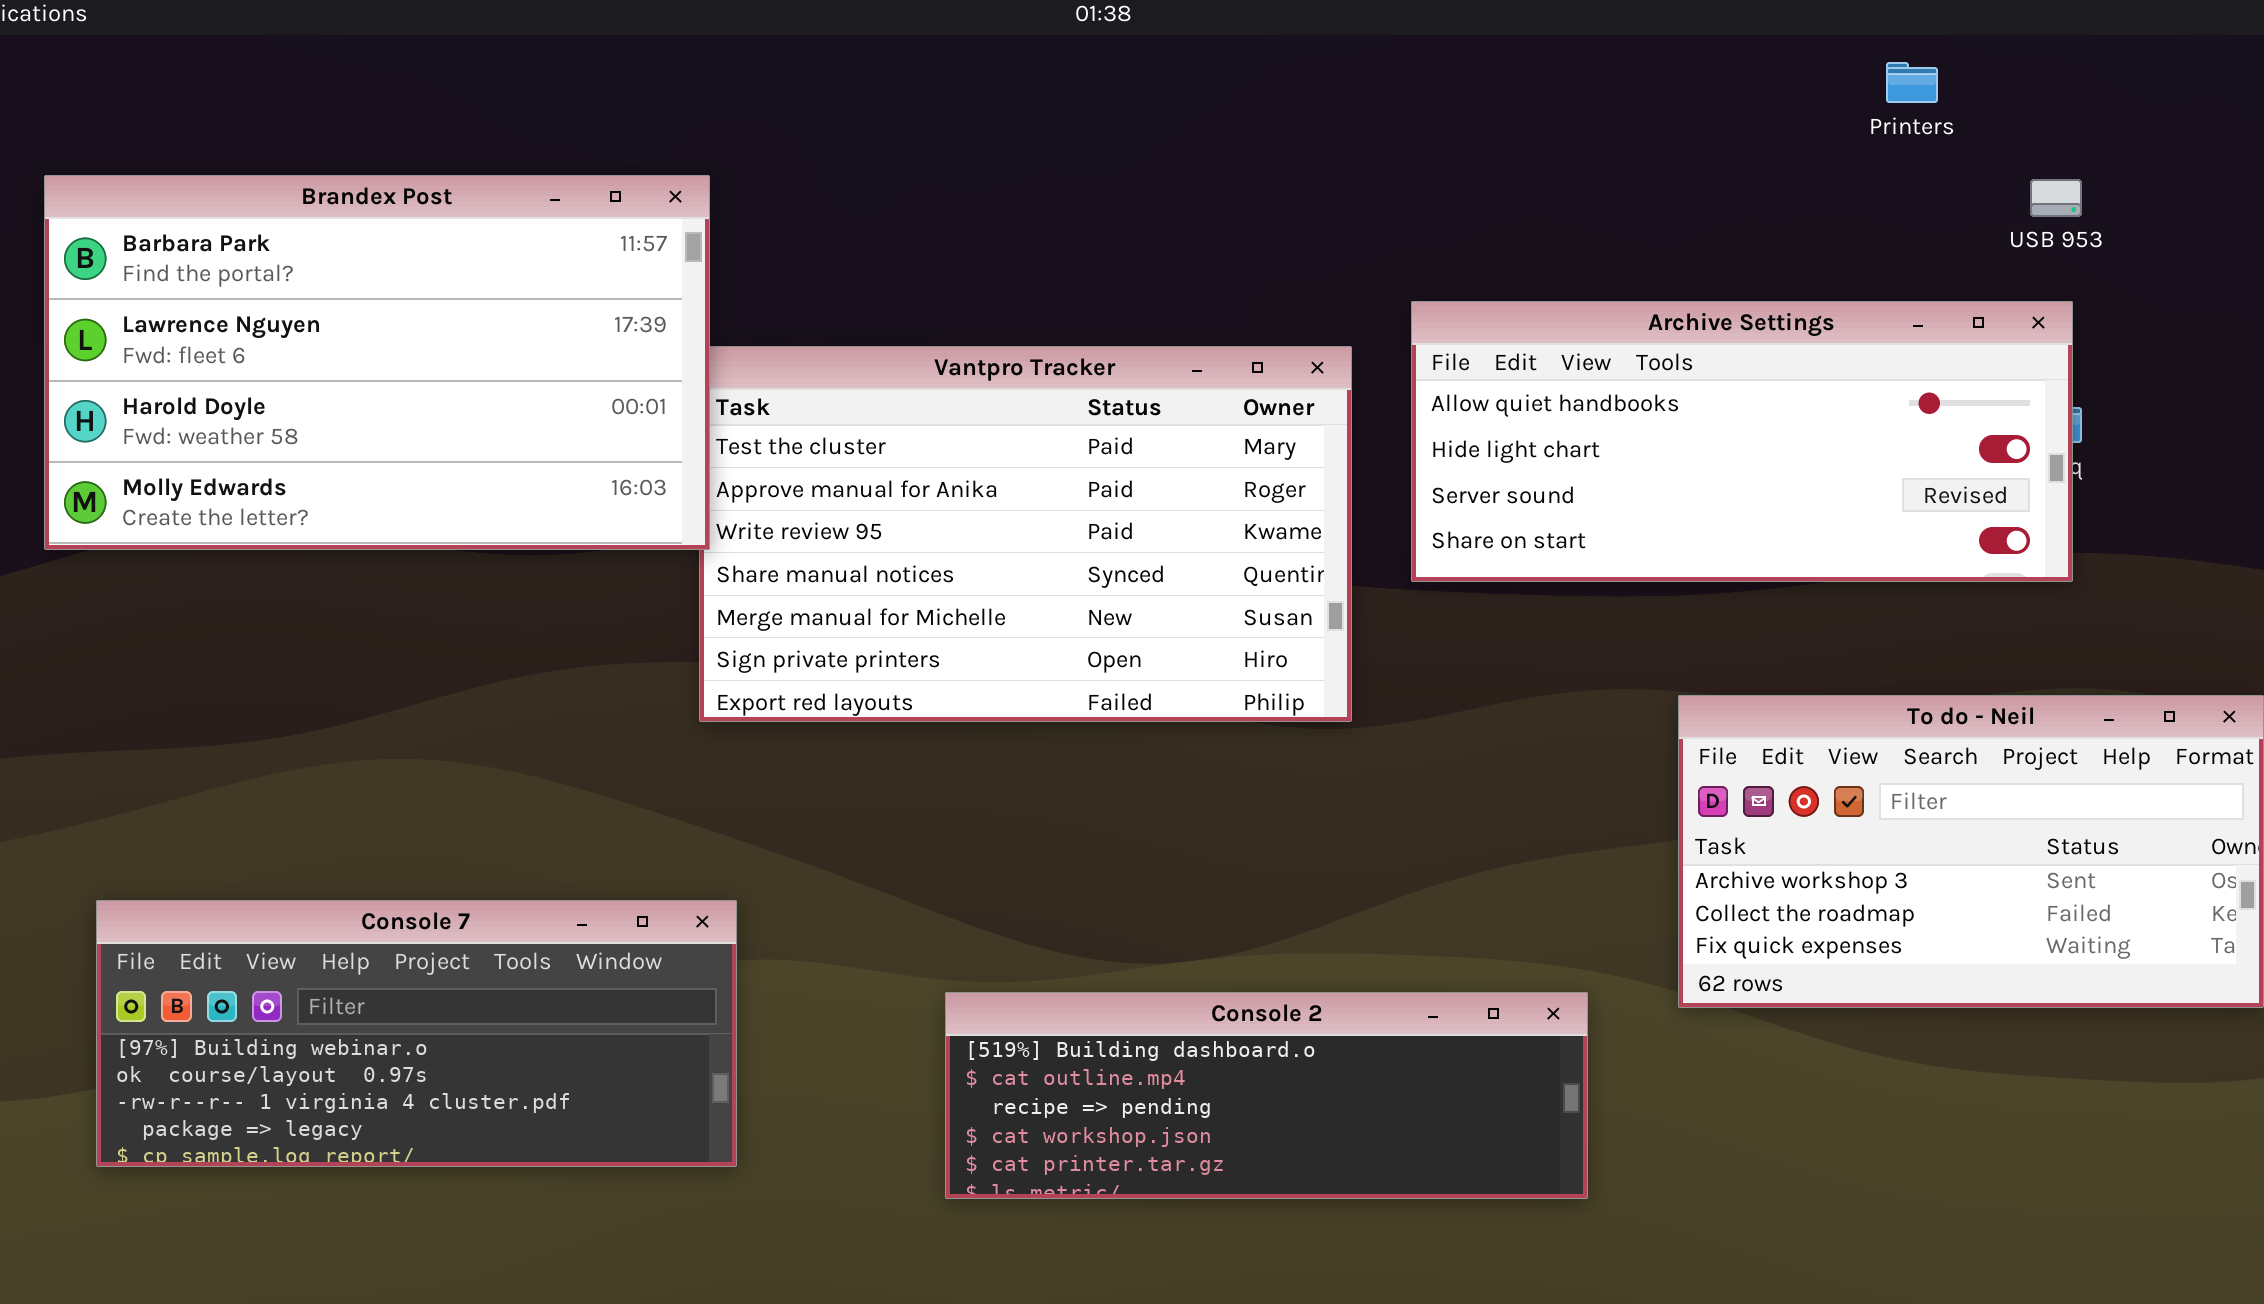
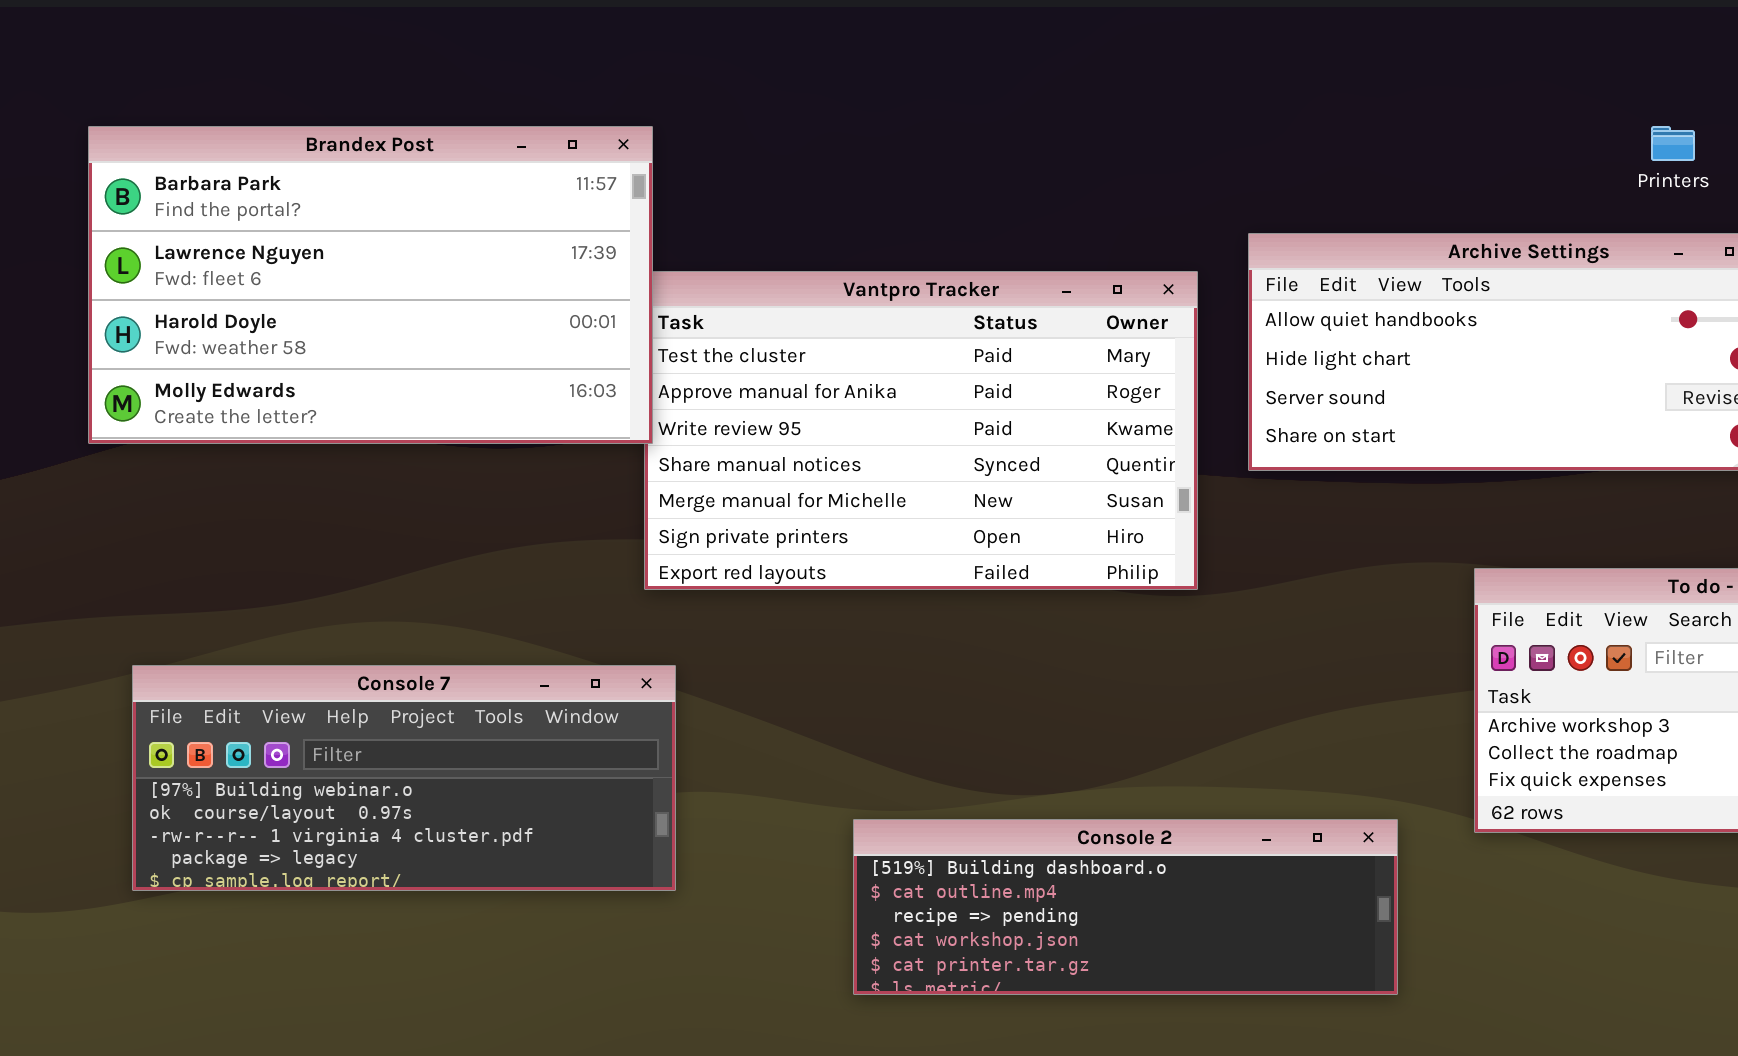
Printers: [1886,62,1938,103] -> [1651,126,1695,161], moved
Console 7: [96,900,737,1167] -> [132,665,676,891], moved

